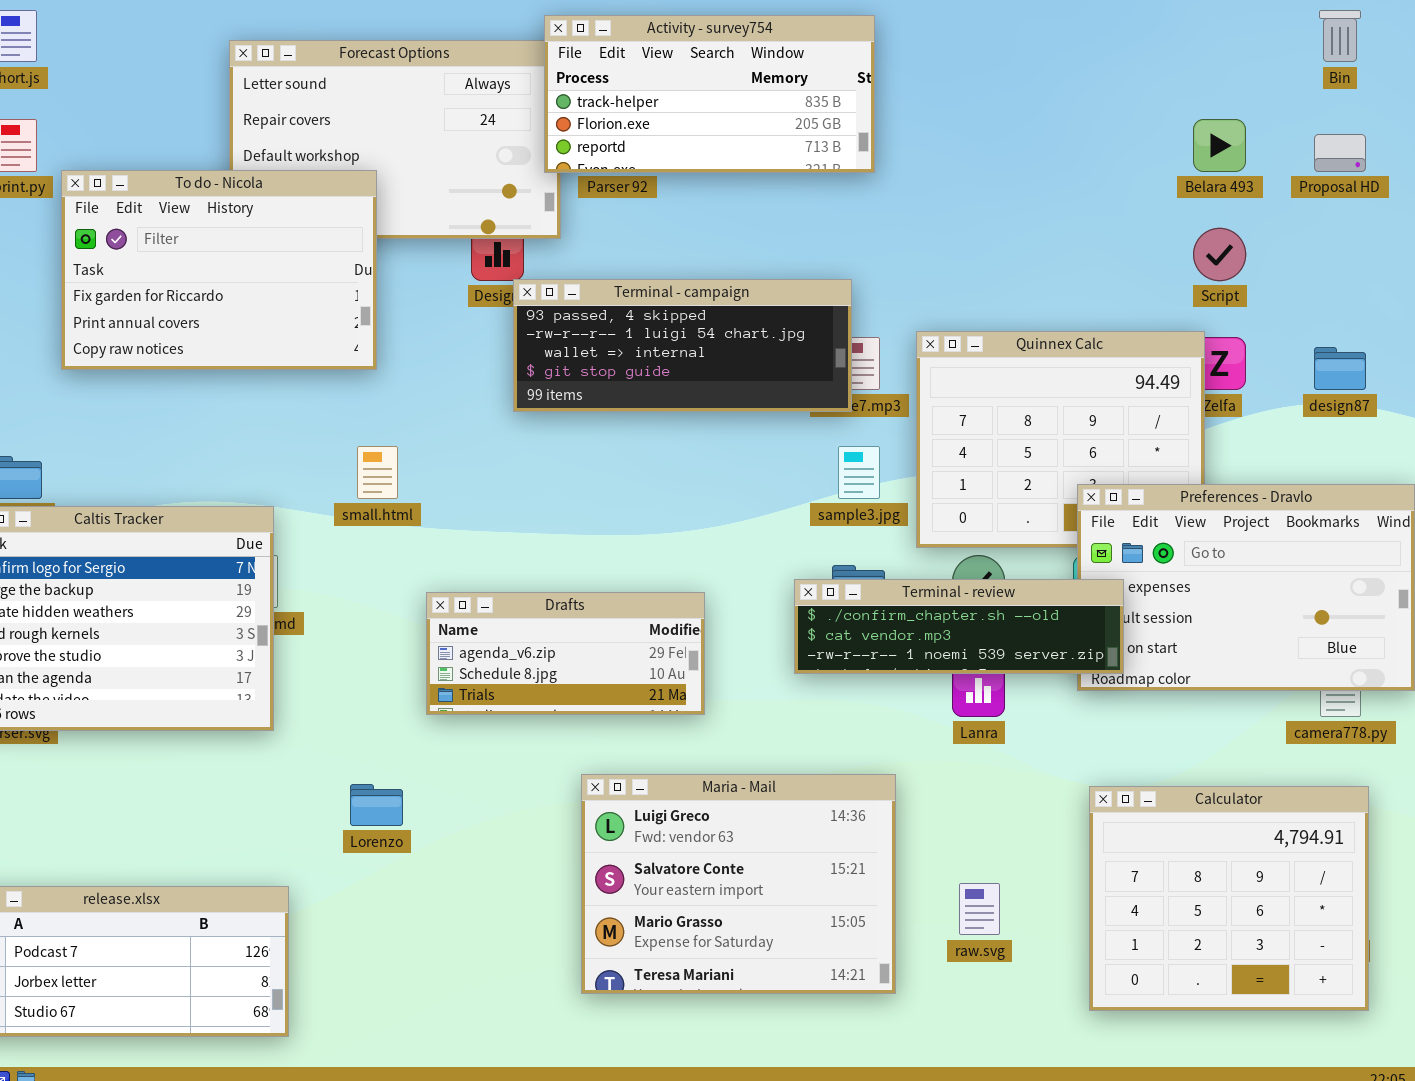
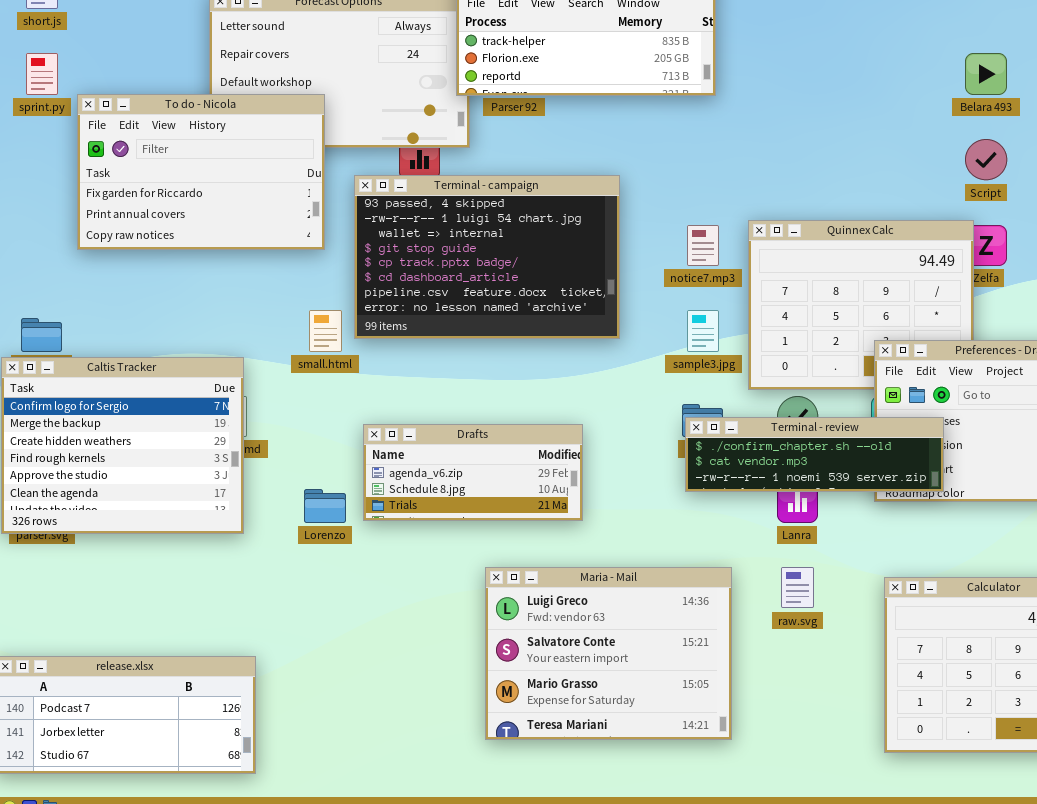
Terminal - campaign: [513,279,852,412] -> [354,175,620,339], moved, resized
Terminal - review: [794,579,1124,674] -> [685,417,944,492], moved
Lorenzo: [350,784,403,826] -> [304,489,346,523], moved
raw.svg: [959,883,1000,935] -> [781,567,814,608], moved

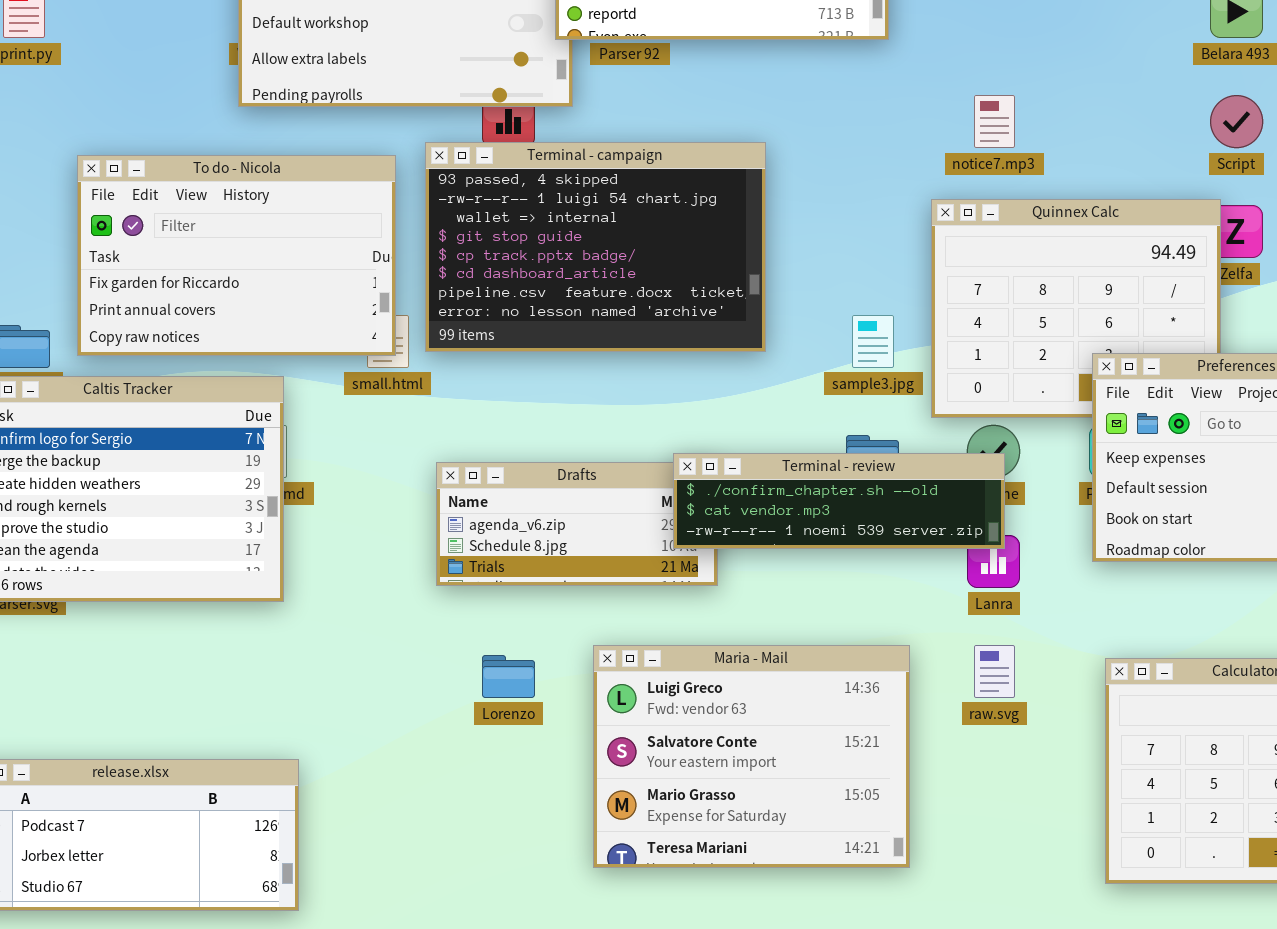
To do - Nicola: [77,94,325,250] -> [77,155,396,356], moved
notice7.mp3: [687,225,719,266] -> [974,95,1015,148], moved
Terminal - review: [685,417,944,492] -> [673,453,1005,549], moved
Lorenzo: [304,489,346,523] -> [482,655,535,698], moved

